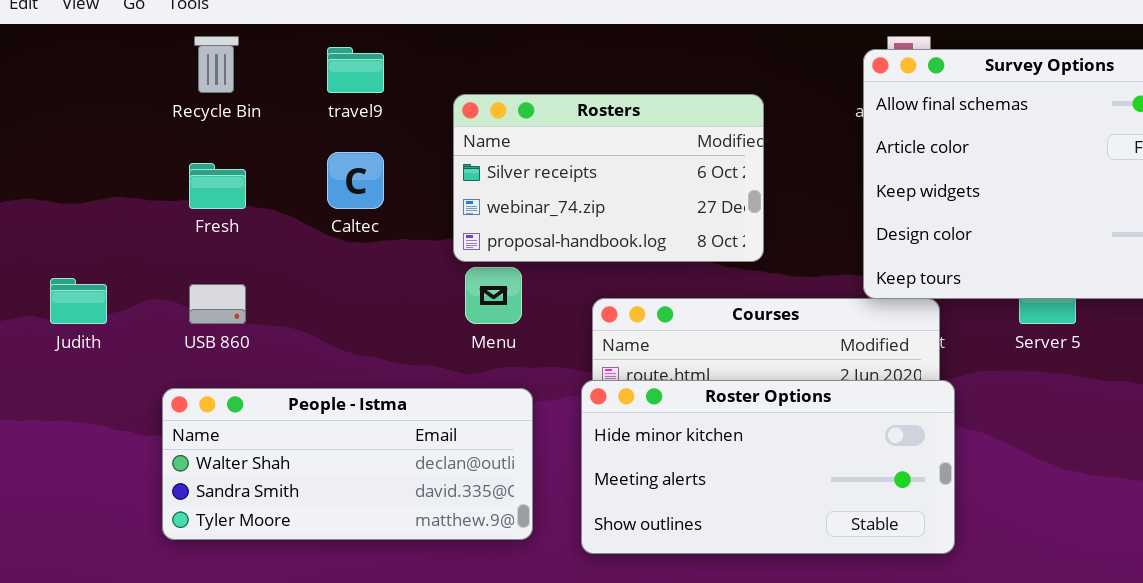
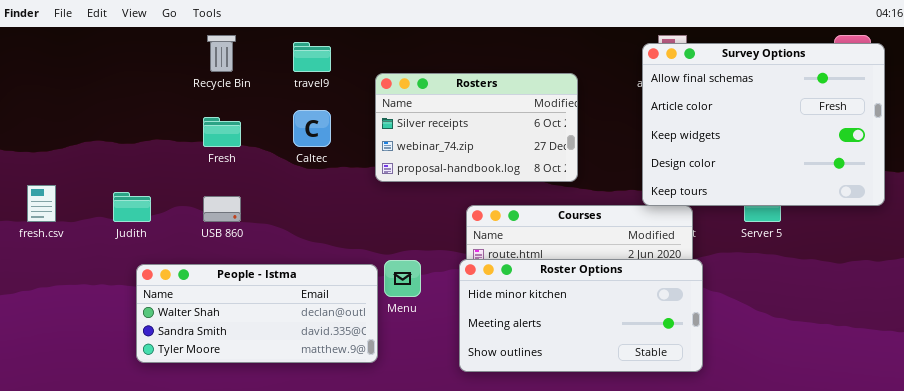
Menu: [465,267,522,324] -> [384,260,421,297], moved
People - Istma: [162,388,533,540] -> [136,264,378,363], moved

